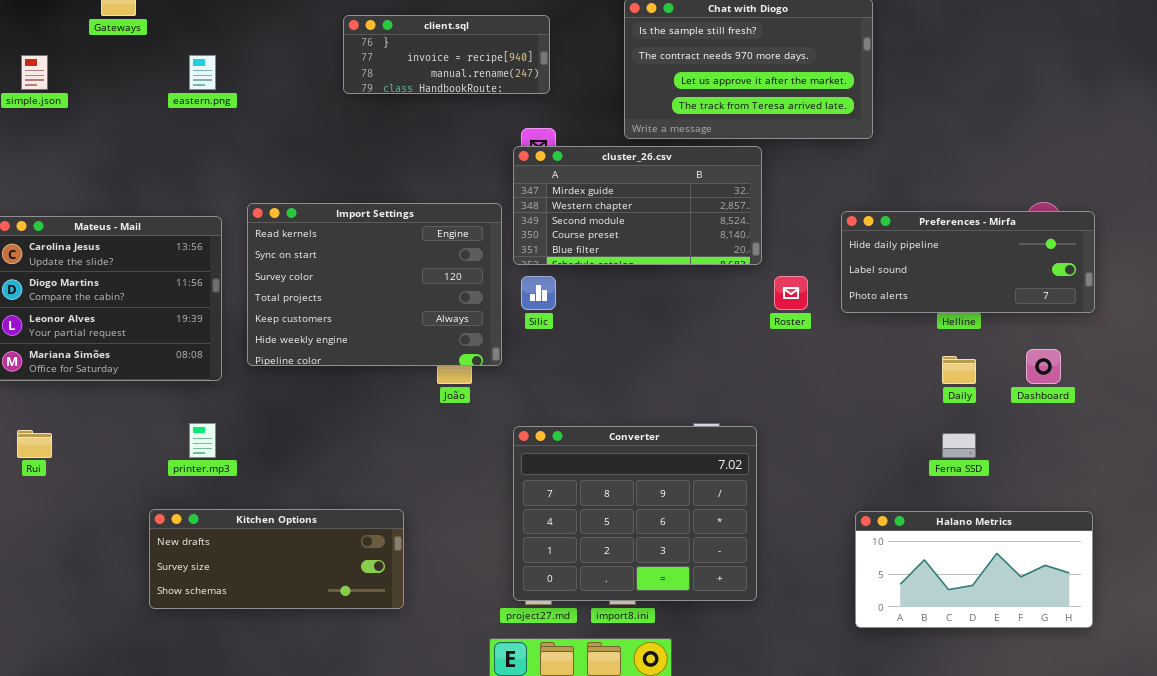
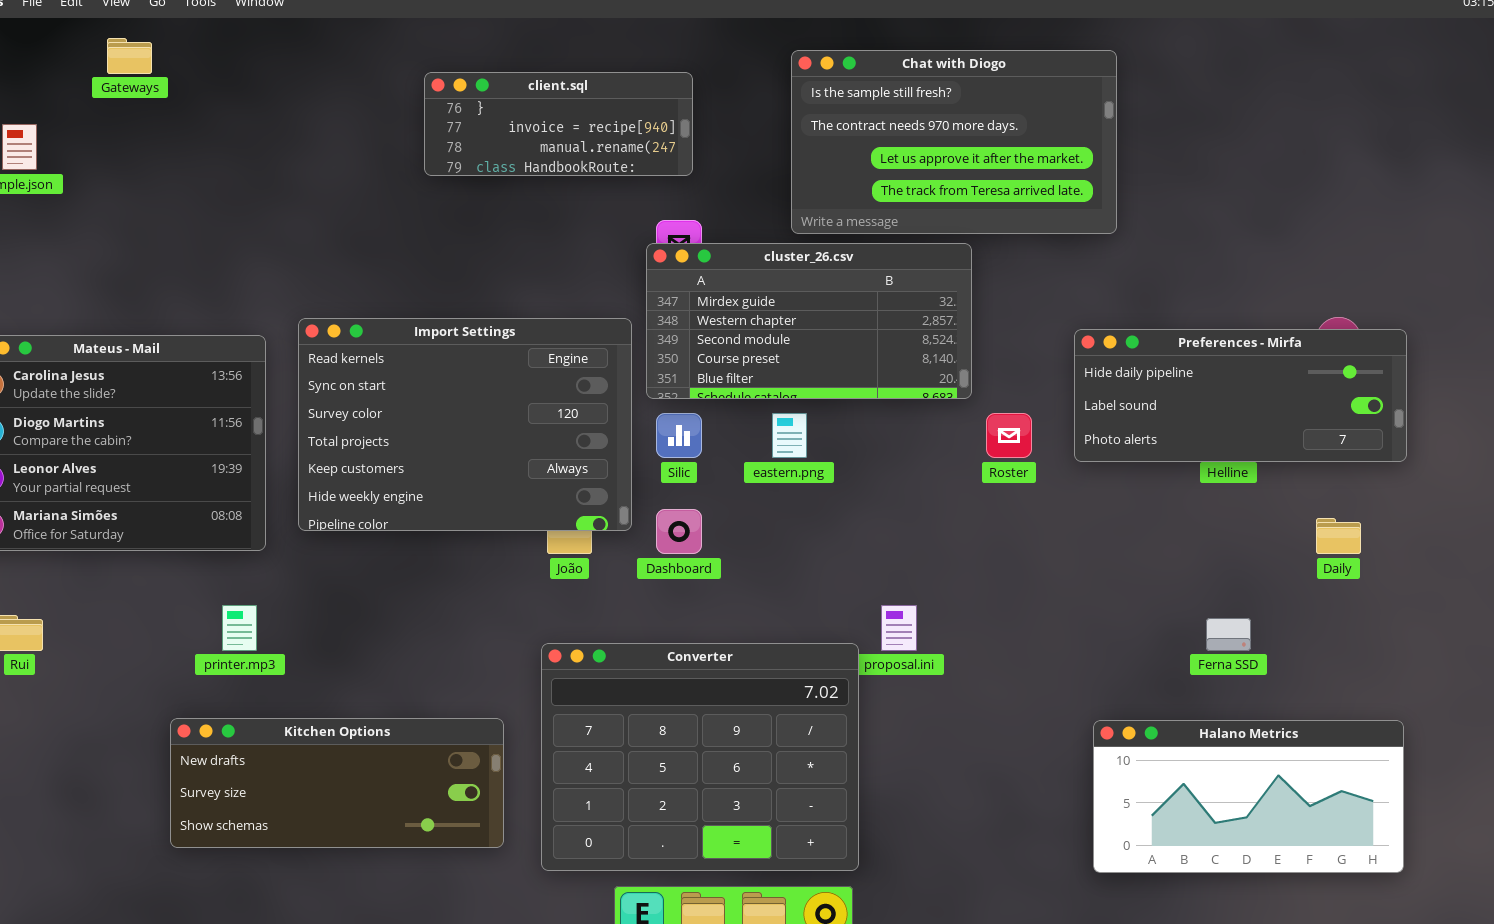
eastern.png: [189,55,216,90] -> [772,413,807,458], moved
Dashboard: [1026,349,1061,384] -> [656,509,702,554], moved
Daily: [942,356,976,384] -> [1316,518,1361,554], moved
Converter: [513,426,757,601] -> [541,643,859,871], moved

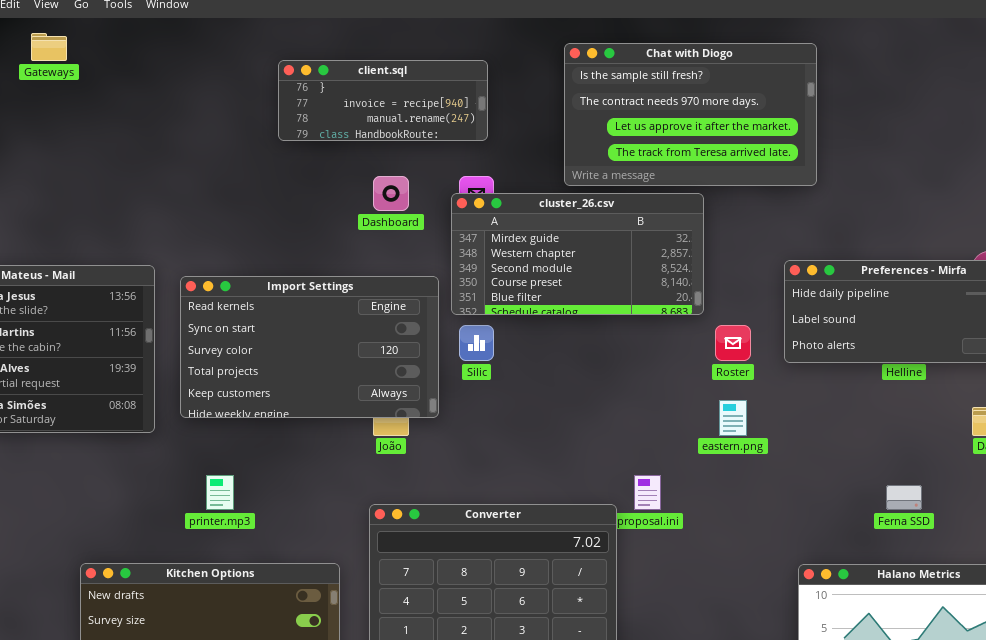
Import Settings: [298,318,632,531] -> [180,276,439,418], resized
eastern.png: [772,413,807,458] -> [719,400,747,436], moved
Dashboard: [656,509,702,554] -> [373,176,409,211], moved
printer.mp3: [222,605,257,651] -> [206,475,234,510], moved

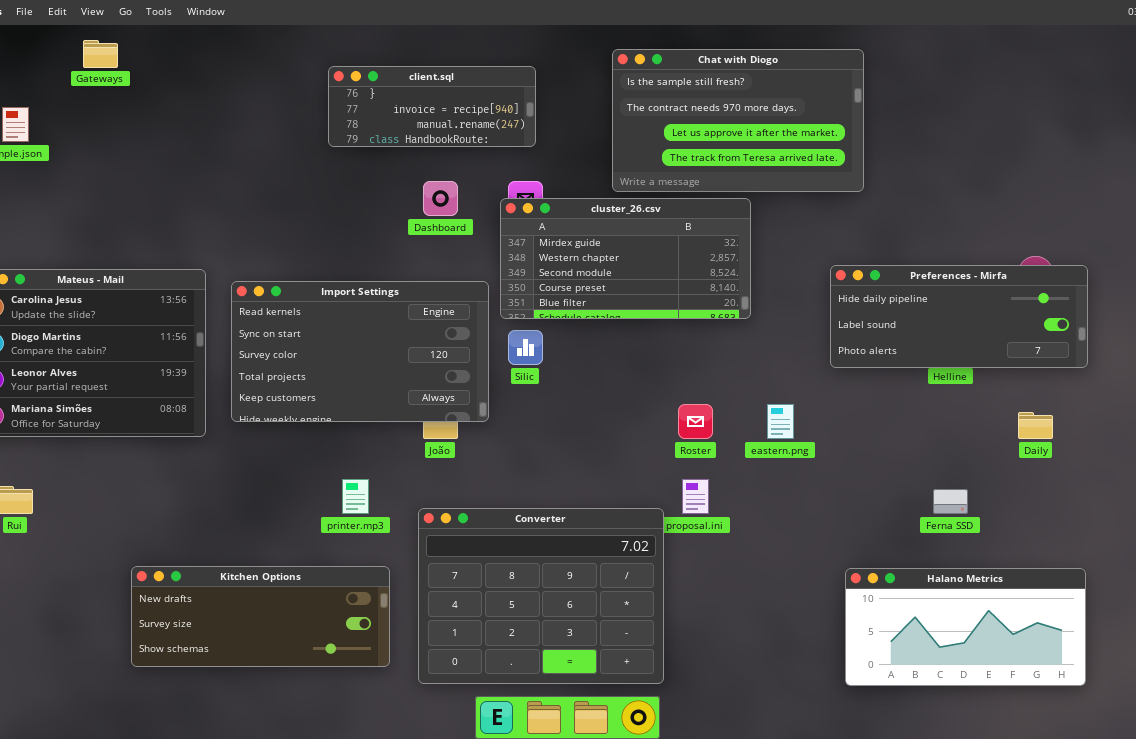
Roster: [715,325,751,361] -> [678,404,713,439], moved
printer.mp3: [206,475,234,510] -> [342,479,369,514], moved

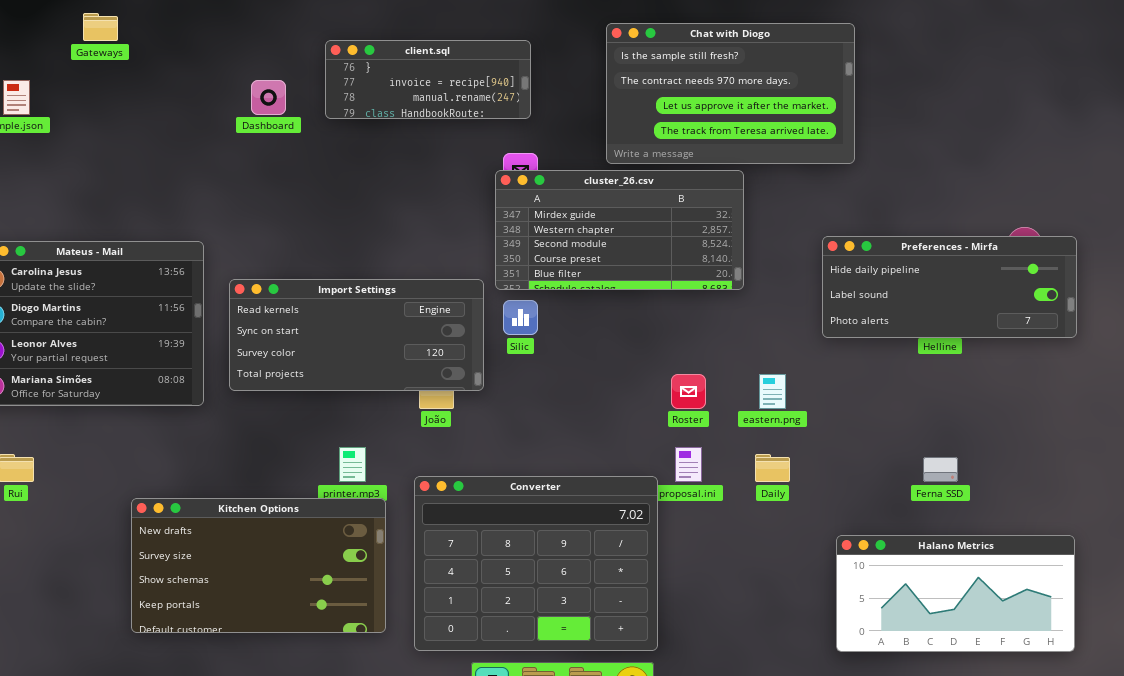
Dashboard: [423,181,458,216] -> [251,80,286,115], moved
Import Settings: [231,281,489,422] -> [229,279,484,391], resized
Daily: [1018,412,1053,439] -> [755,454,790,482], moved
Kitchen Options: [131,566,390,667] -> [131,498,386,633], resized

